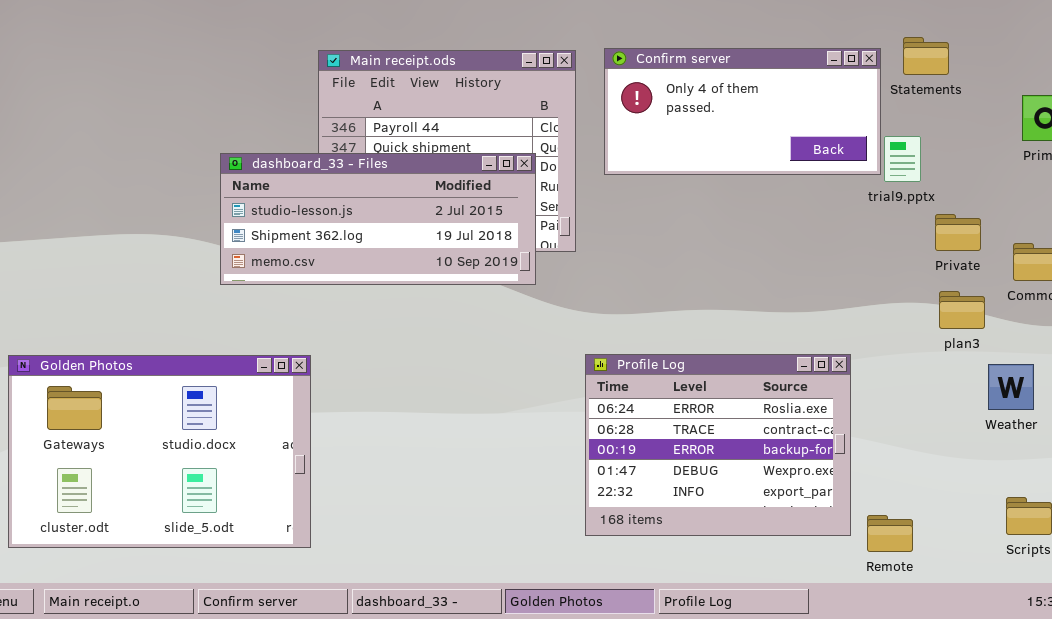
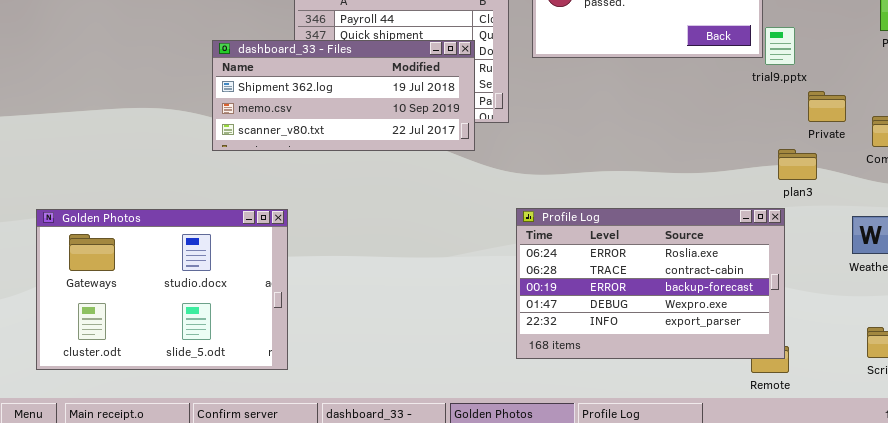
dashboard_33 - Files: [220,153,536,285] -> [212,40,475,151], scrolled down 1 row
plan3: [939,291,985,329] -> [778,149,817,180], moved
Profile Log: [585,354,851,536] -> [516,208,785,359], resized

